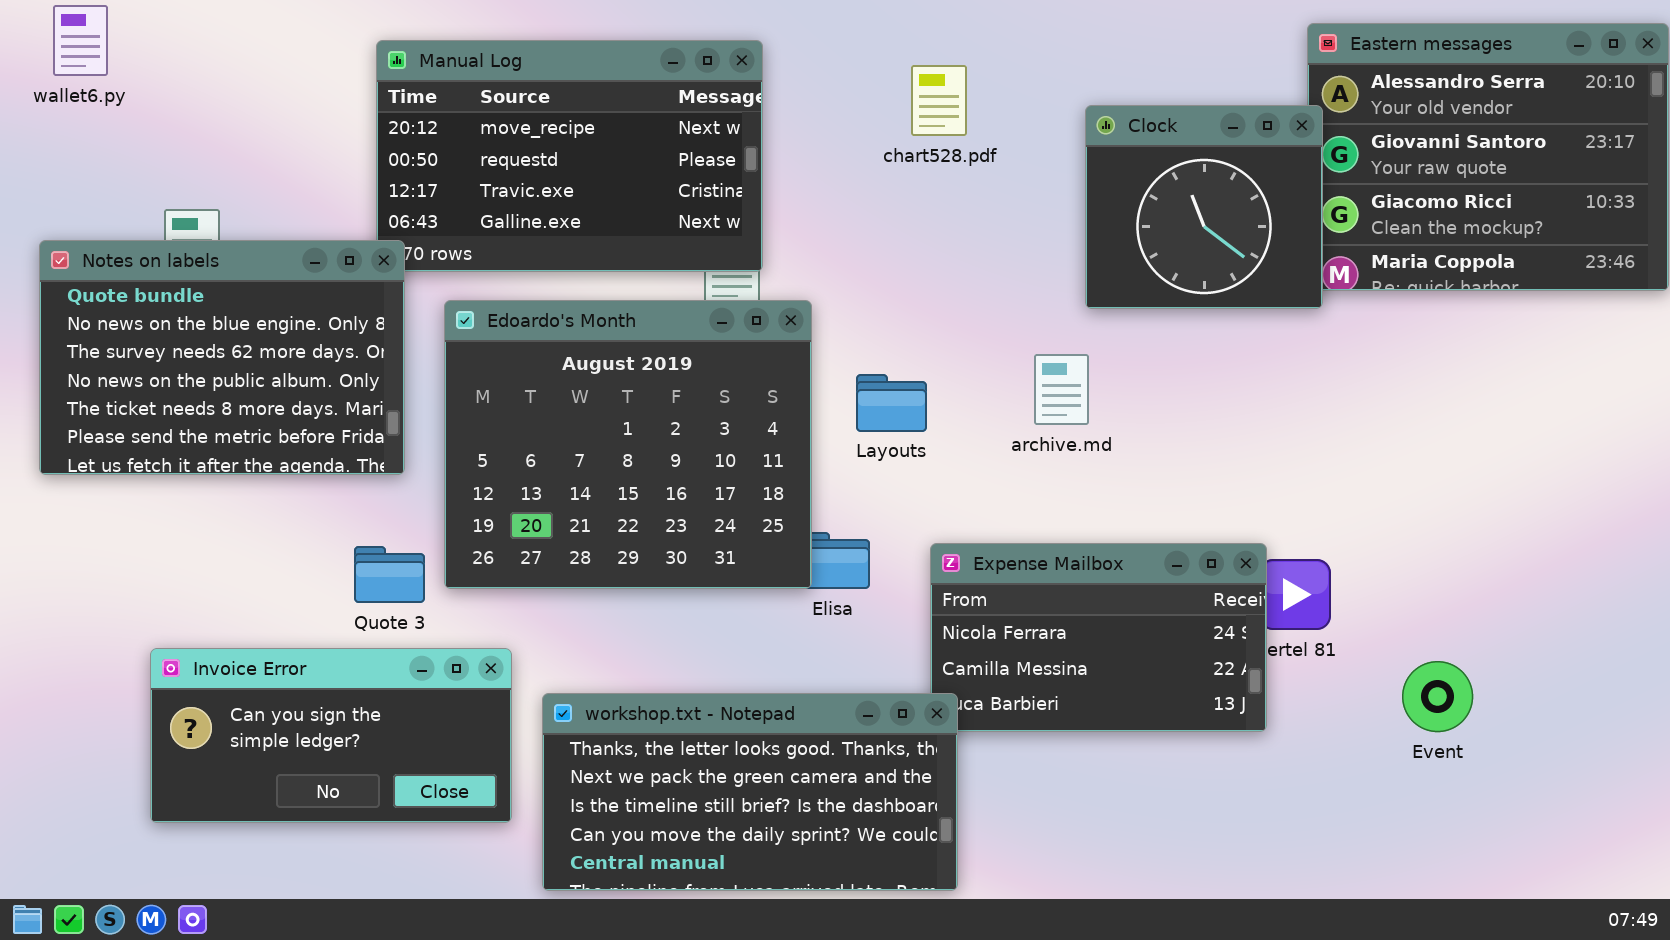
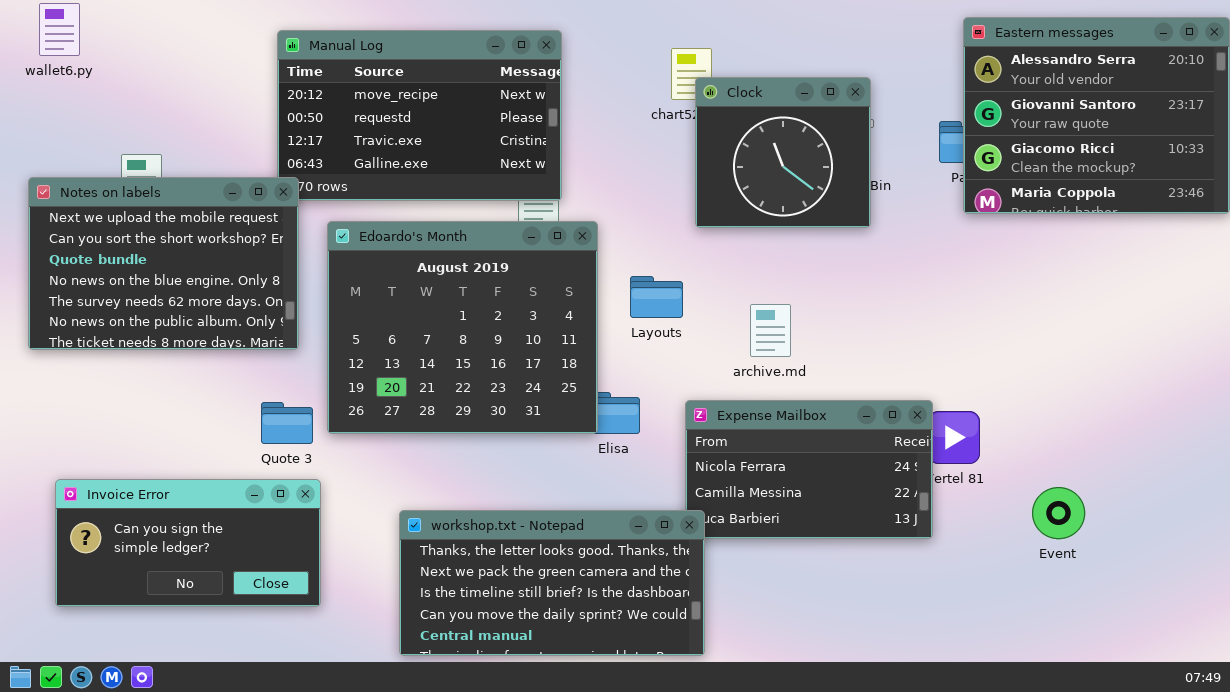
Clock: [1085,105,1323,309] -> [695,77,871,228], moved
Notes on labels: [39,240,405,475] -> [28,177,299,350], scrolled up 2 rows
archive.md: [1034,354,1089,425] -> [750,304,791,357], moved
Invoice Error: [150,648,512,823] -> [55,479,321,607], moved

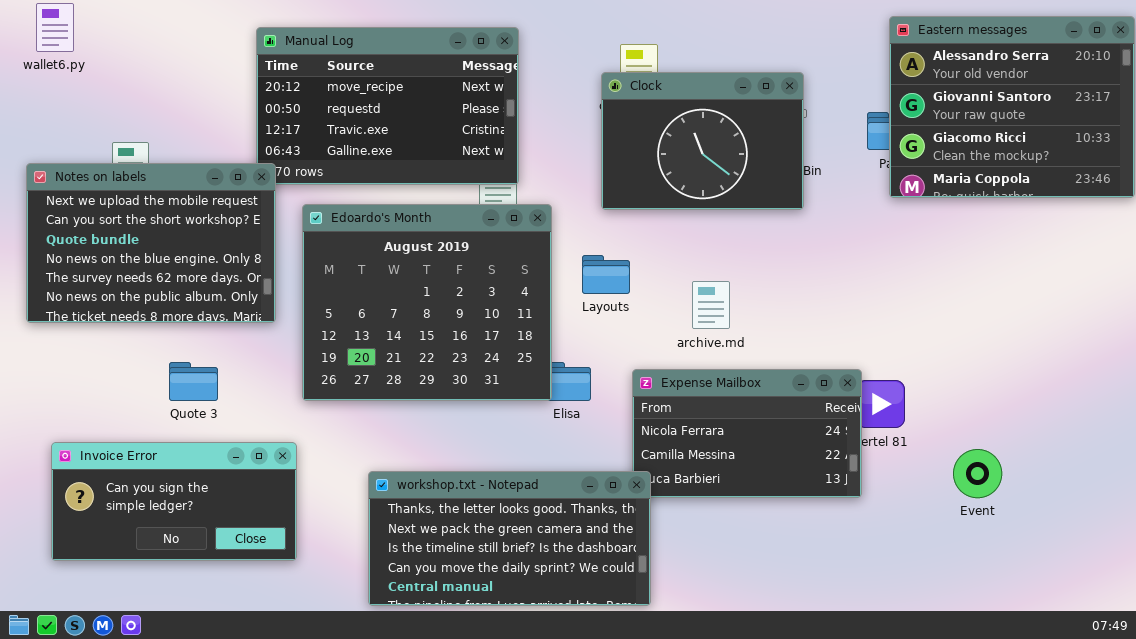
Clock: [695,77,871,228] -> [601,72,804,210], resized
Quote 3: [261,402,313,444] -> [169,362,218,401], moved

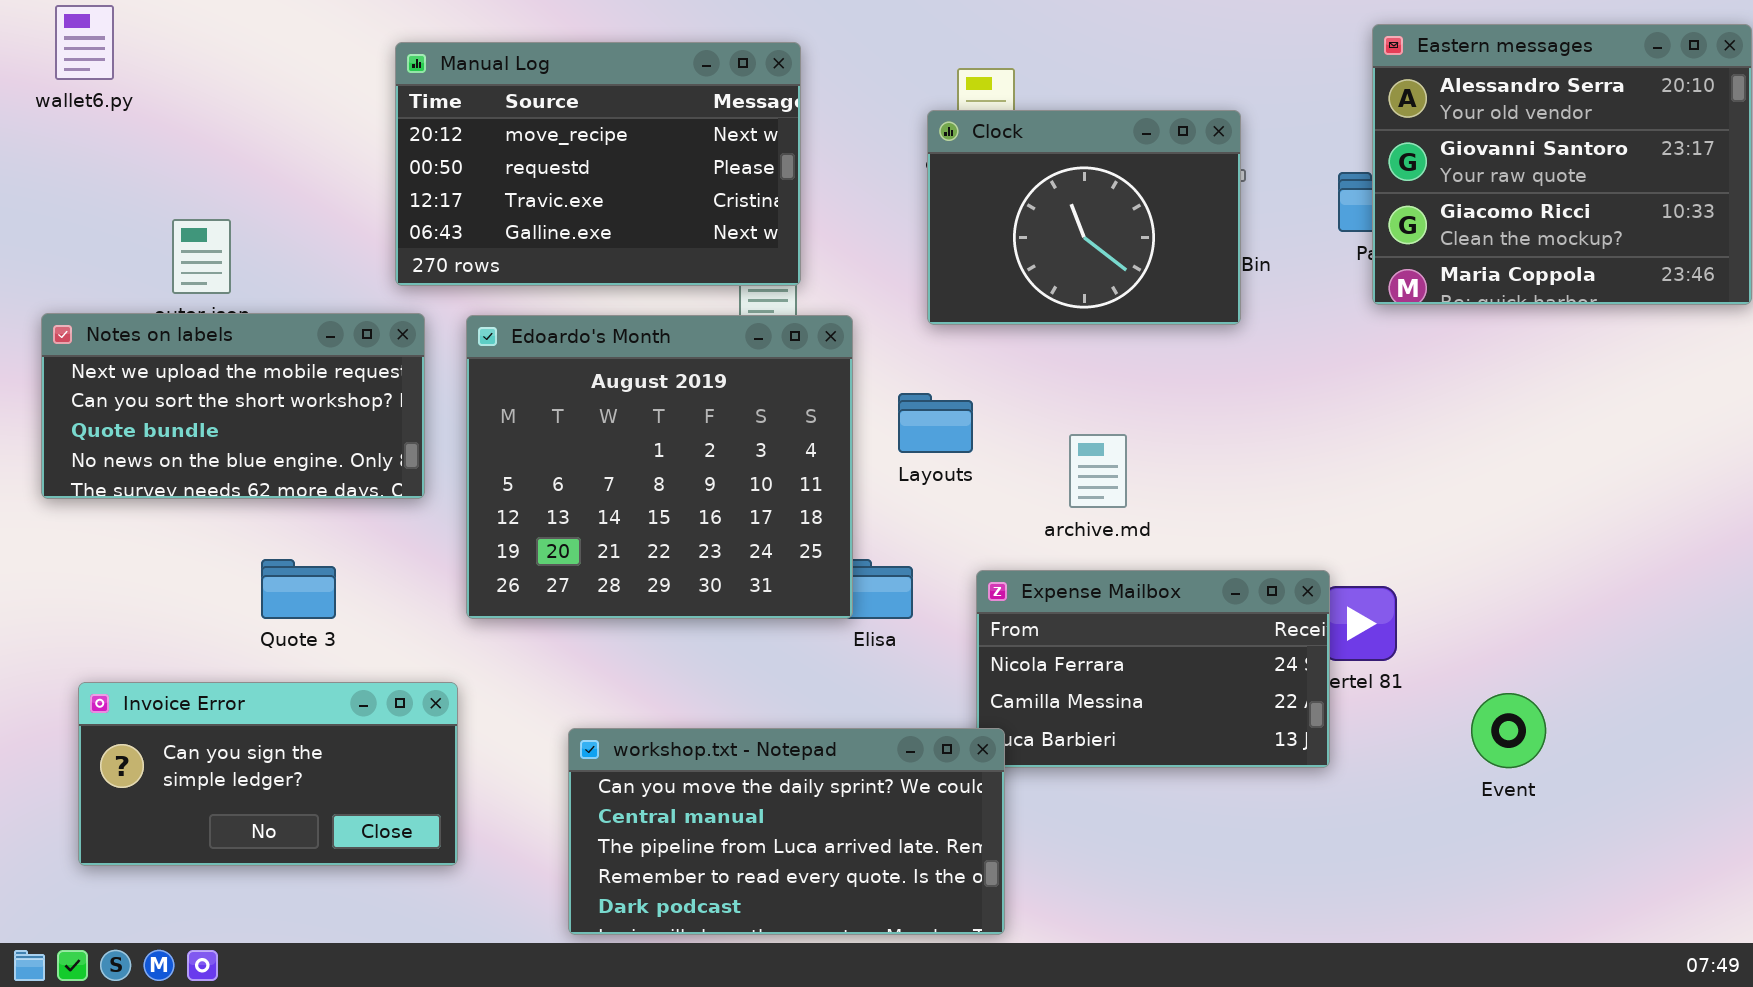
Notes on labels: [26,163,276,323] -> [41,313,425,499], resized
workshop.txt - Notepad: [368,471,651,606] -> [568,728,1005,935], scrolled down 3 rows

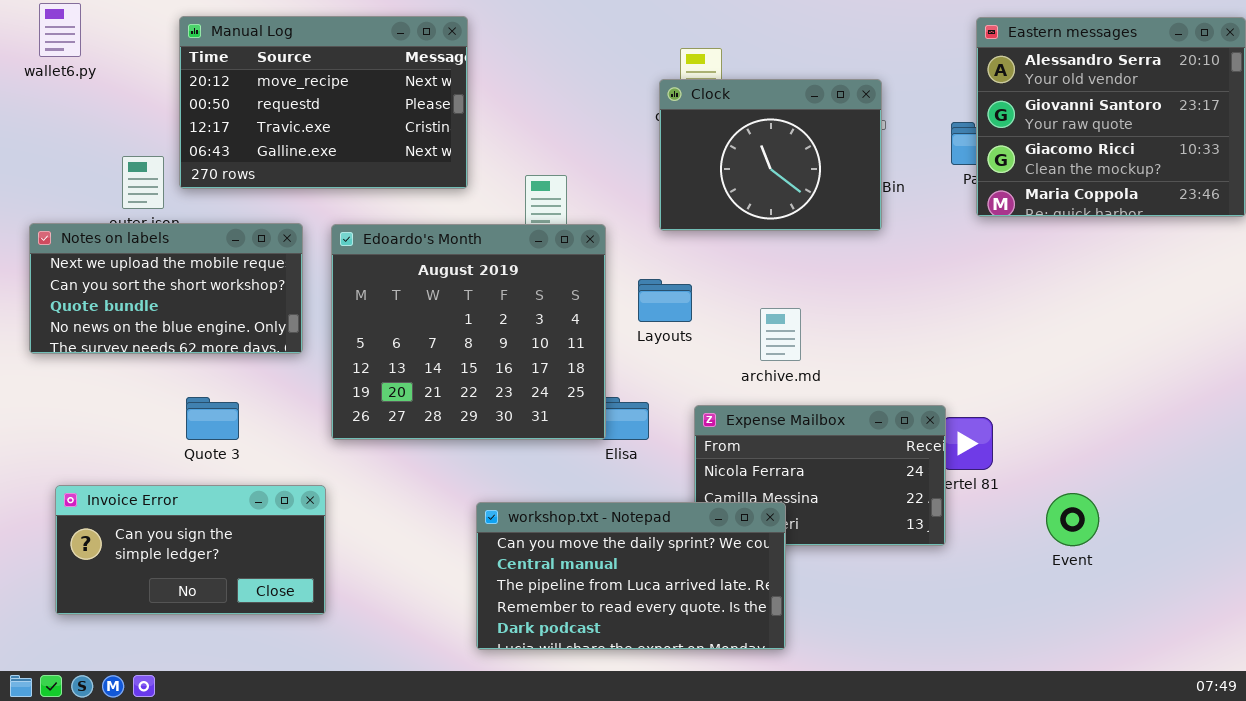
Manual Log: [395,42,801,286] -> [179,16,468,189], moved
workshop.txt - Notepad: [568,728,1005,935] -> [476,502,786,650], moved

